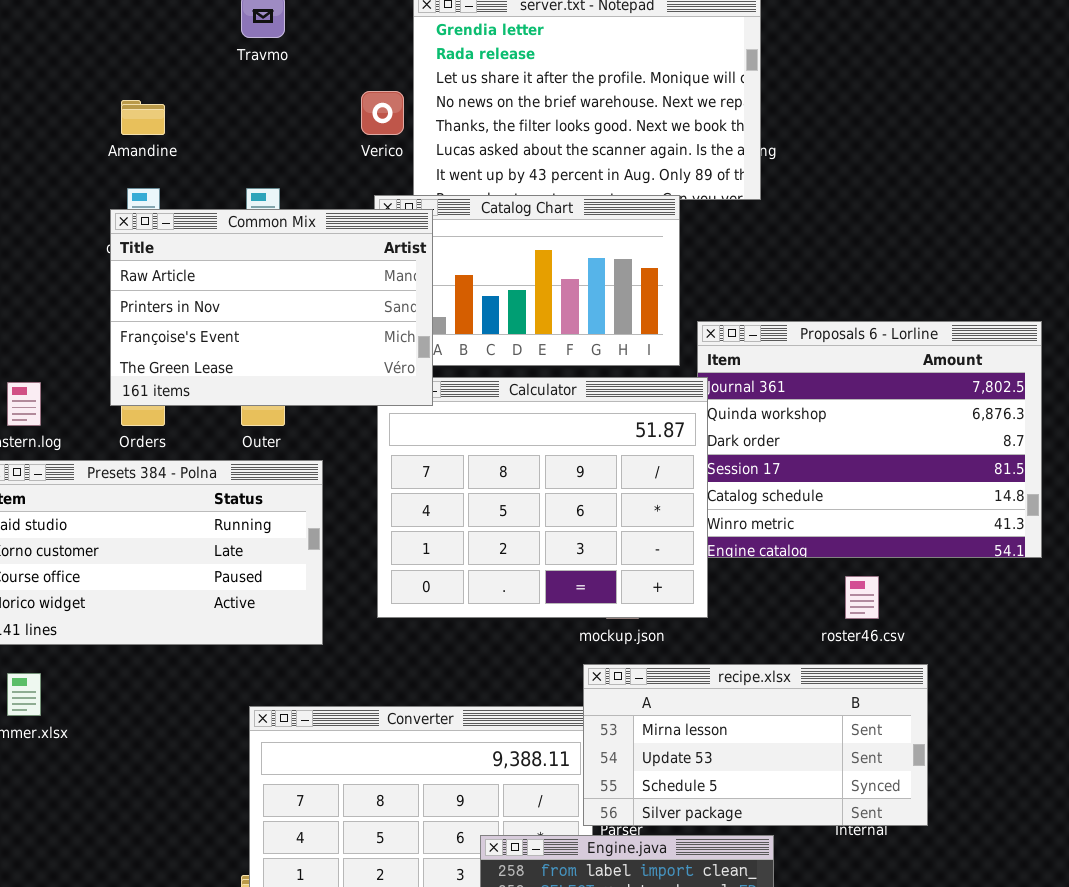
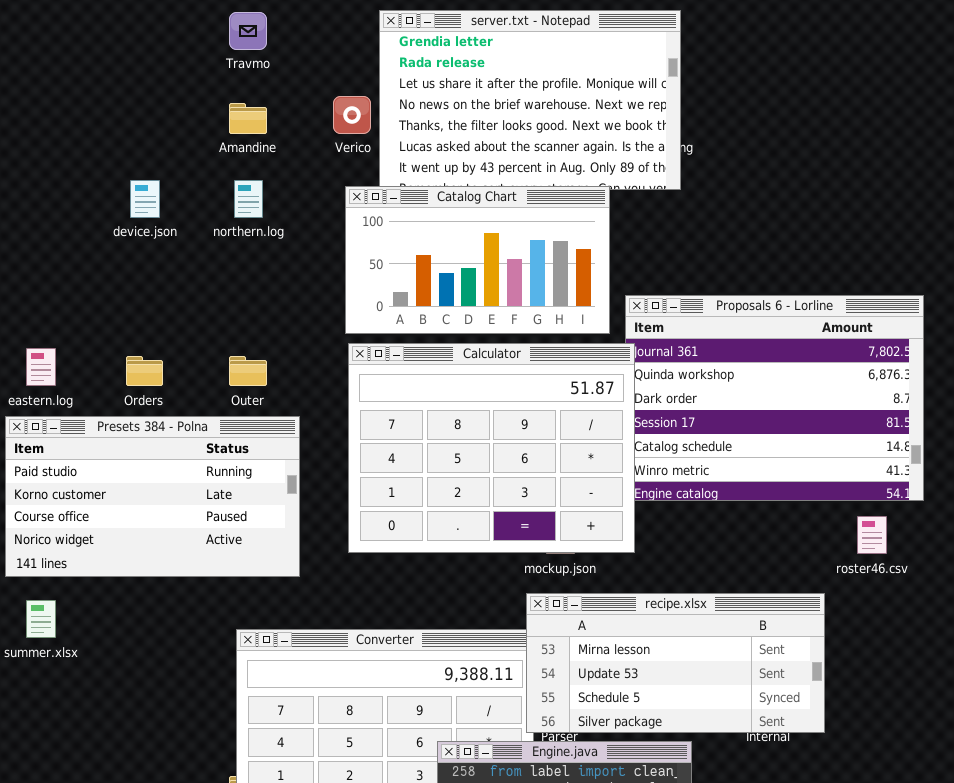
Amandine: [121,100,165,135] -> [229,103,267,134], moved
Common Mix: [110,209,433,406] -> none, closed
roster46.csv: [845,576,879,619] -> [857,516,887,554], moved

